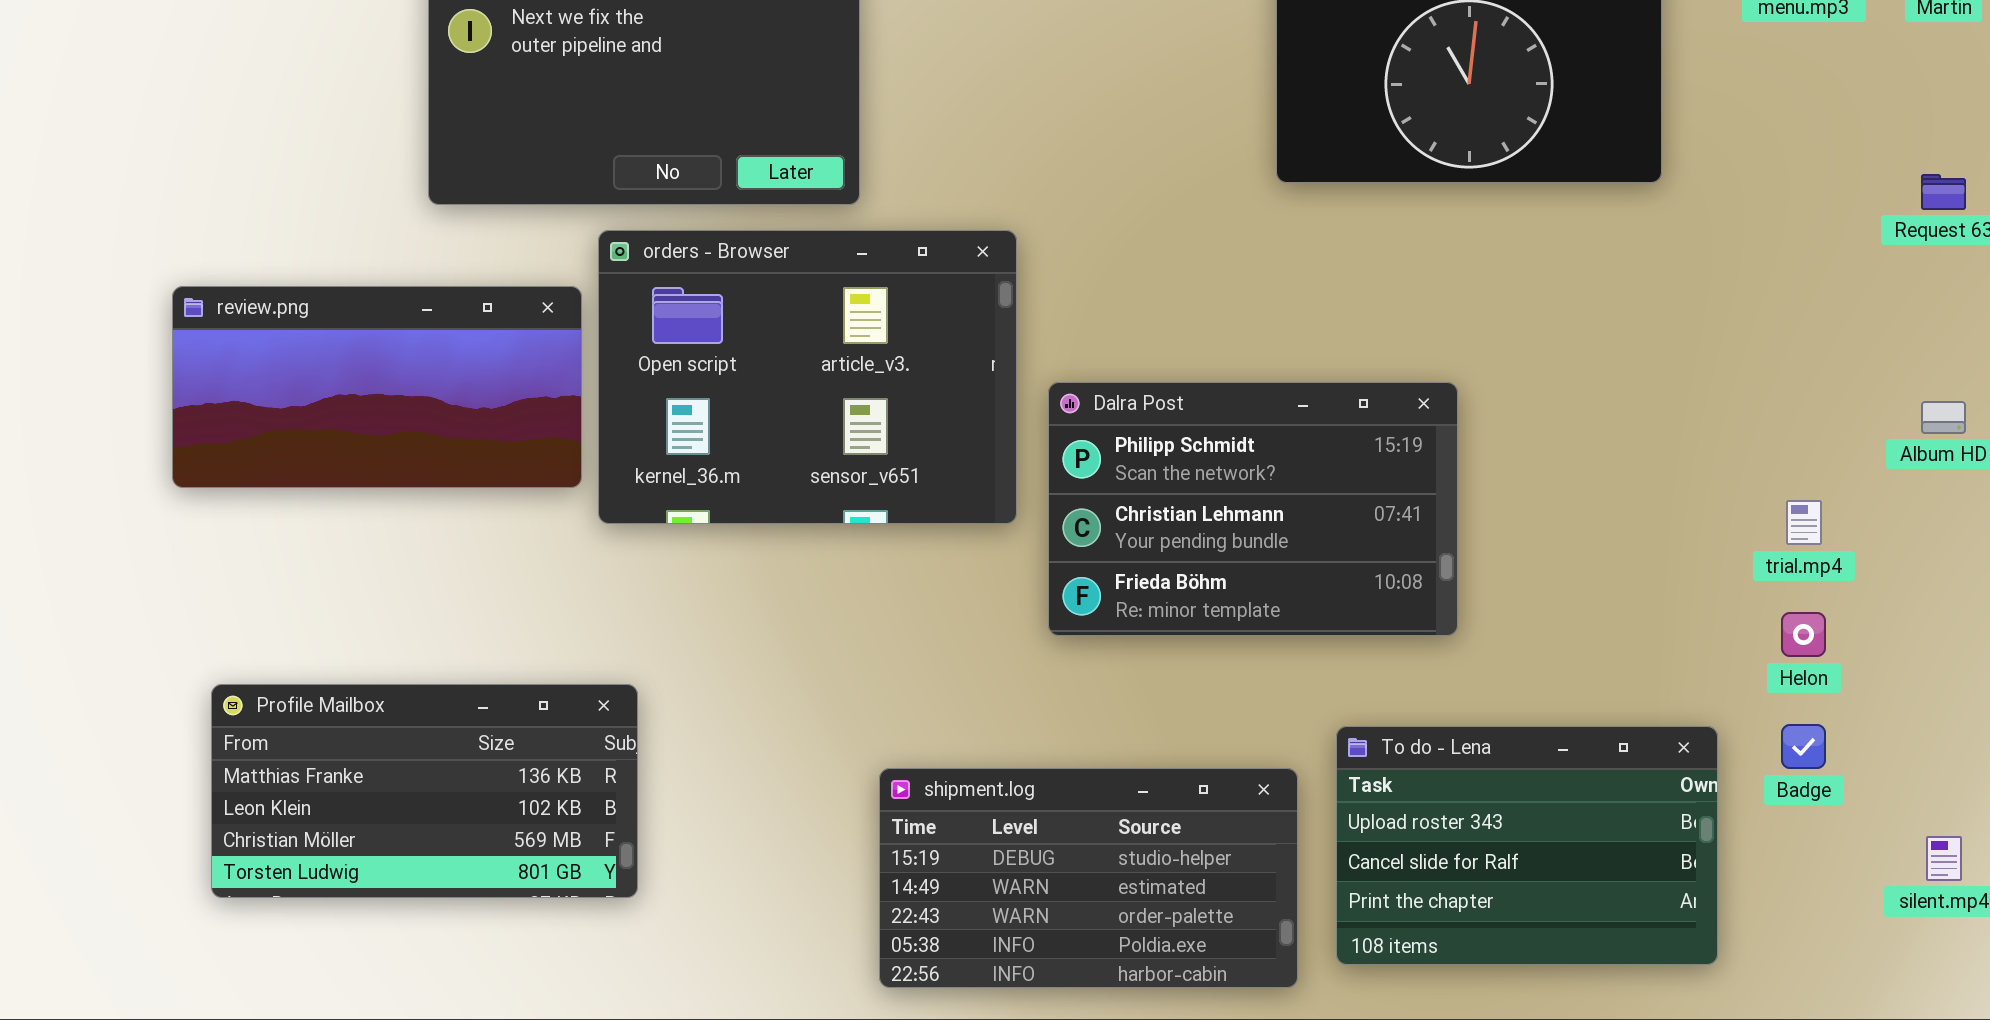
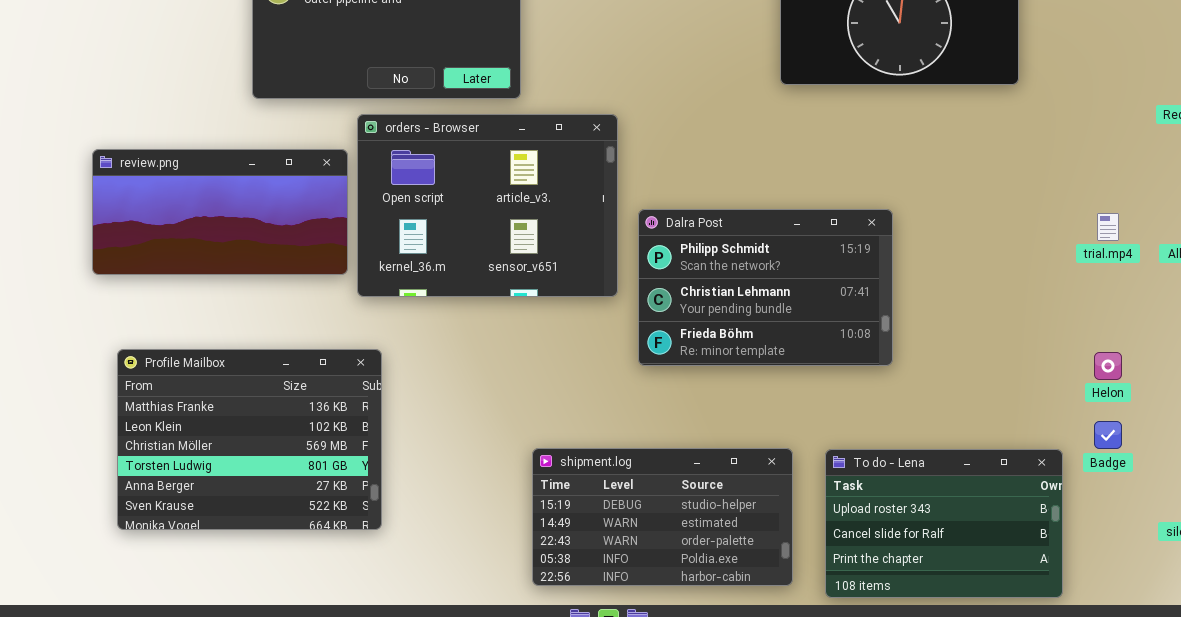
trial.mp4: [1786,500,1822,545] -> [1097,213,1119,241], moved
Profile Mailbox: [211,684,638,898] -> [117,349,382,530], resized
To do - Lena: [1336,726,1718,965] -> [825,449,1063,598], moved

